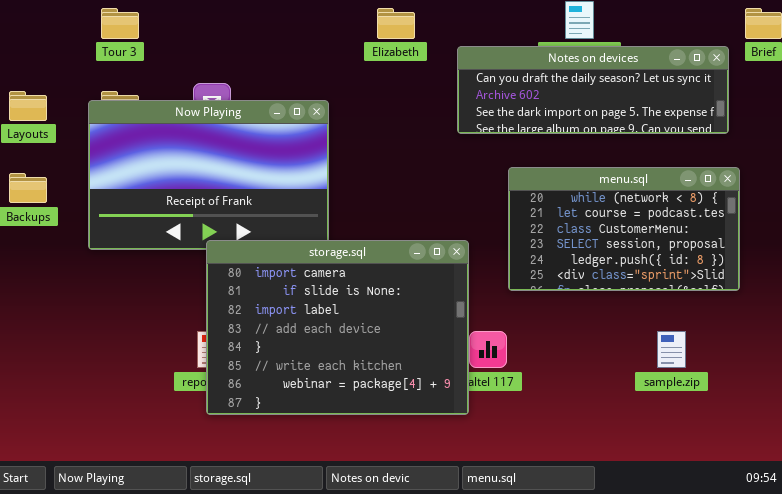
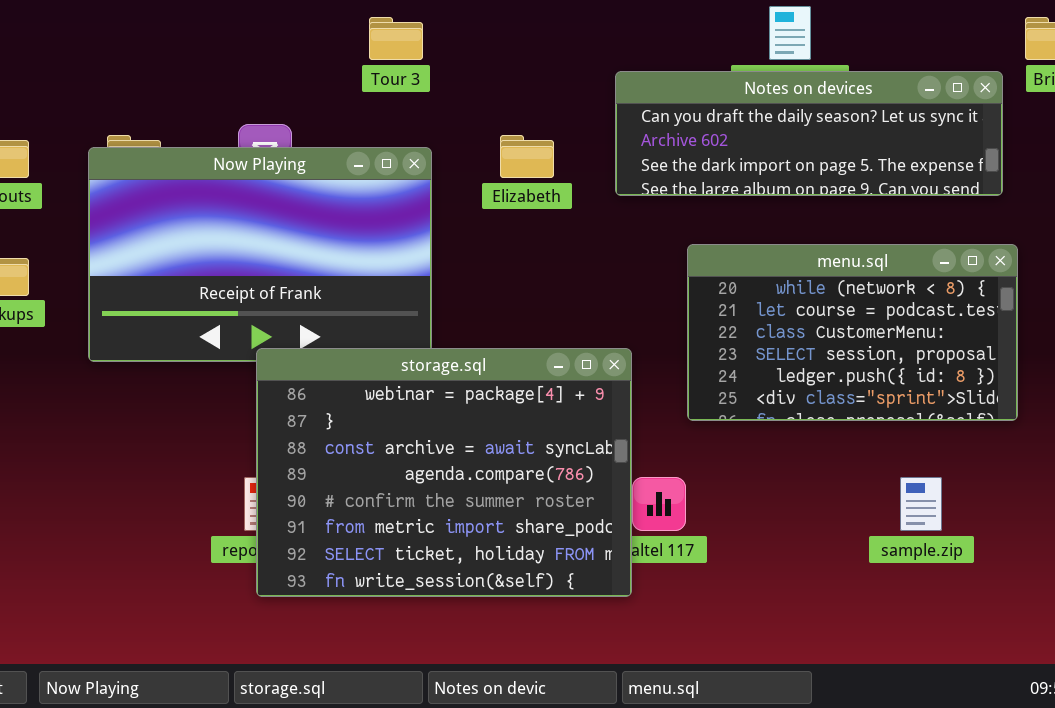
Tour 3: [101,8,139,39] -> [369,17,423,60], moved
Elizabeth: [377,8,415,39] -> [500,135,554,178], moved
storage.sql: [206,240,469,415] -> [256,348,632,597], scrolled down 6 rows

